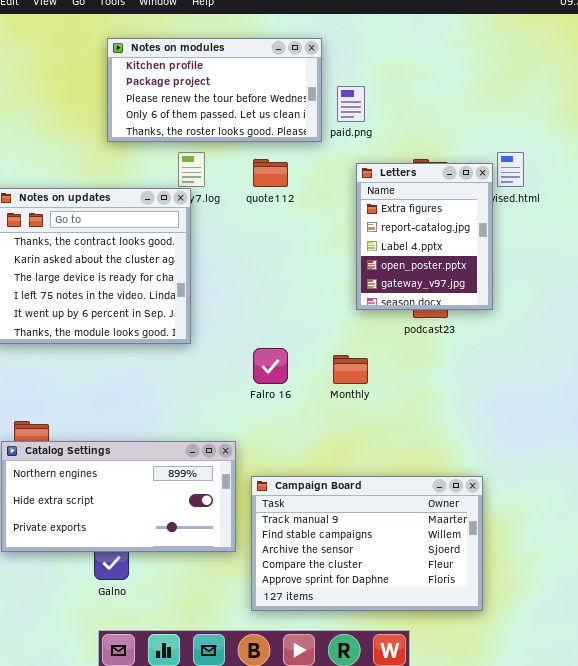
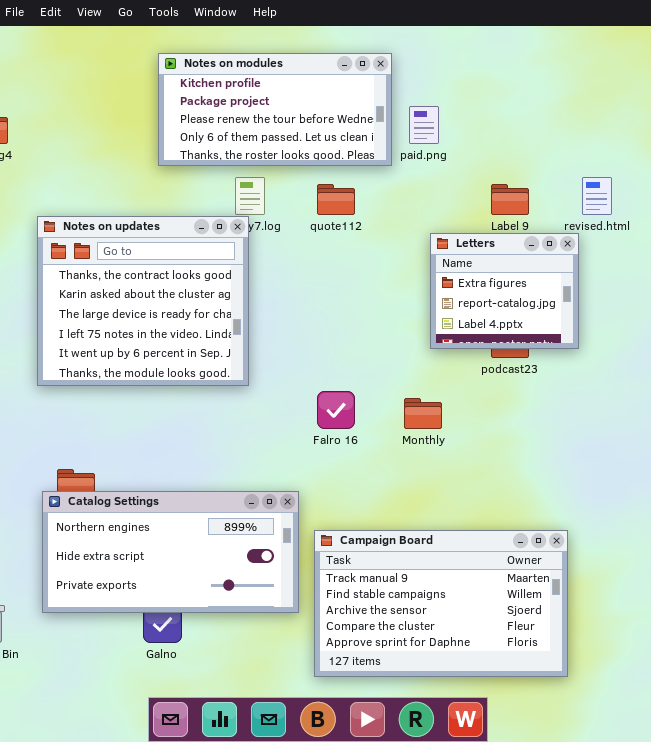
Letters: [356,163,493,310] -> [430,233,579,349], resized

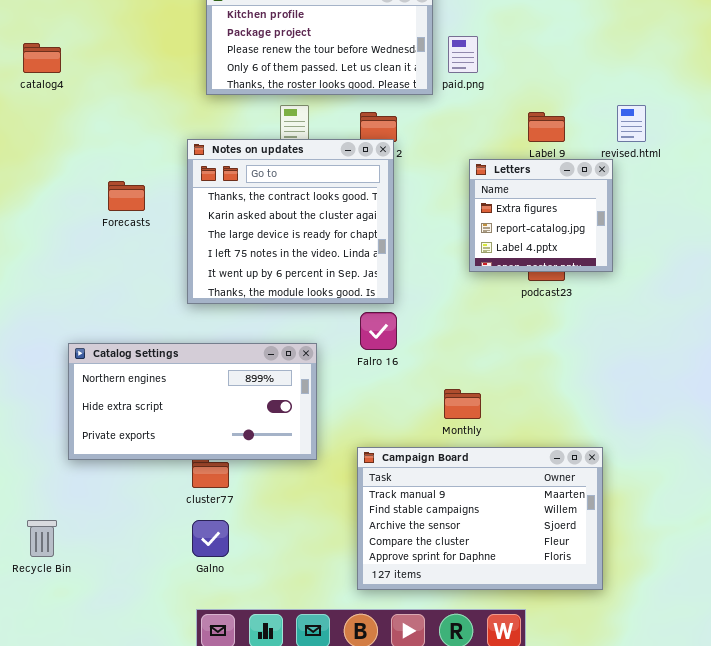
Notes on updates: [37,216,249,386] -> [187,139,394,304], moved
Monthly: [404,398,442,429] -> [444,389,481,419], moved
Catalog Settings: [42,491,299,613] -> [68,343,317,460], moved

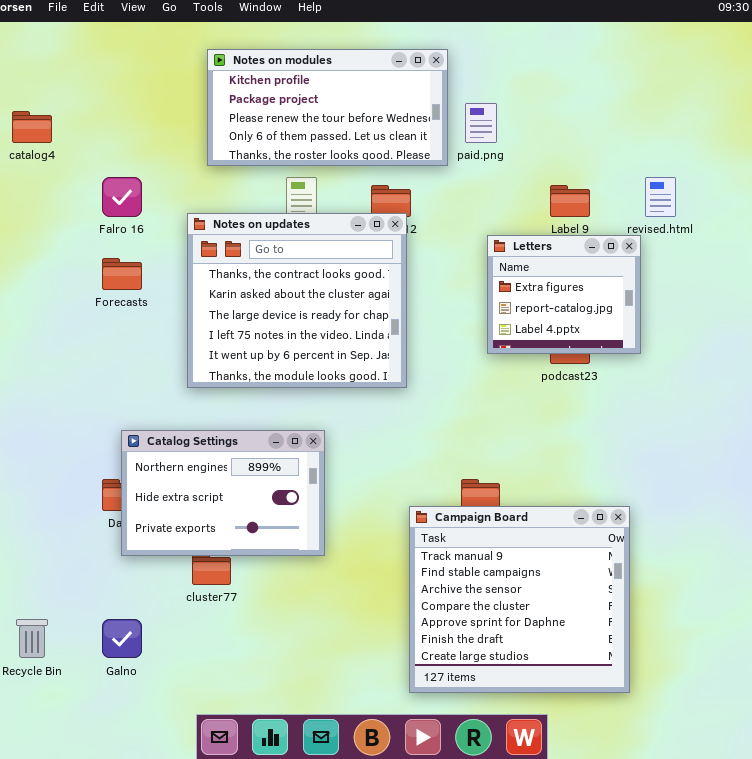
Falro 16: [360,312,397,350] -> [102,177,142,217], moved
Catalog Settings: [68,343,317,460] -> [121,430,325,556], resized
Campaign Board: [357,447,603,590] -> [409,506,630,693], resized
Galno: [192,520,229,557] -> [102,619,142,658], moved

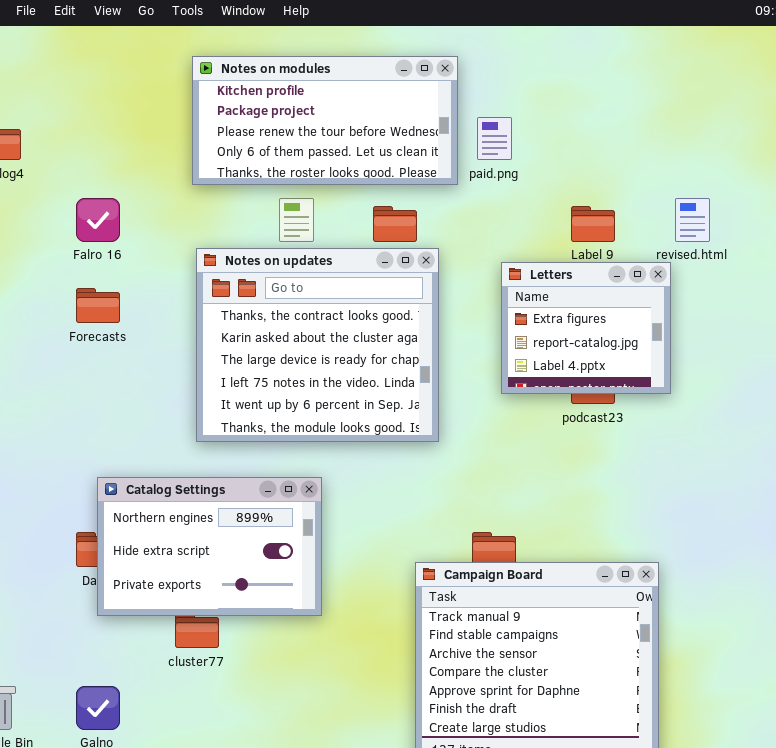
Notes on updates: [187,213,407,388] -> [196,248,439,442], moved

